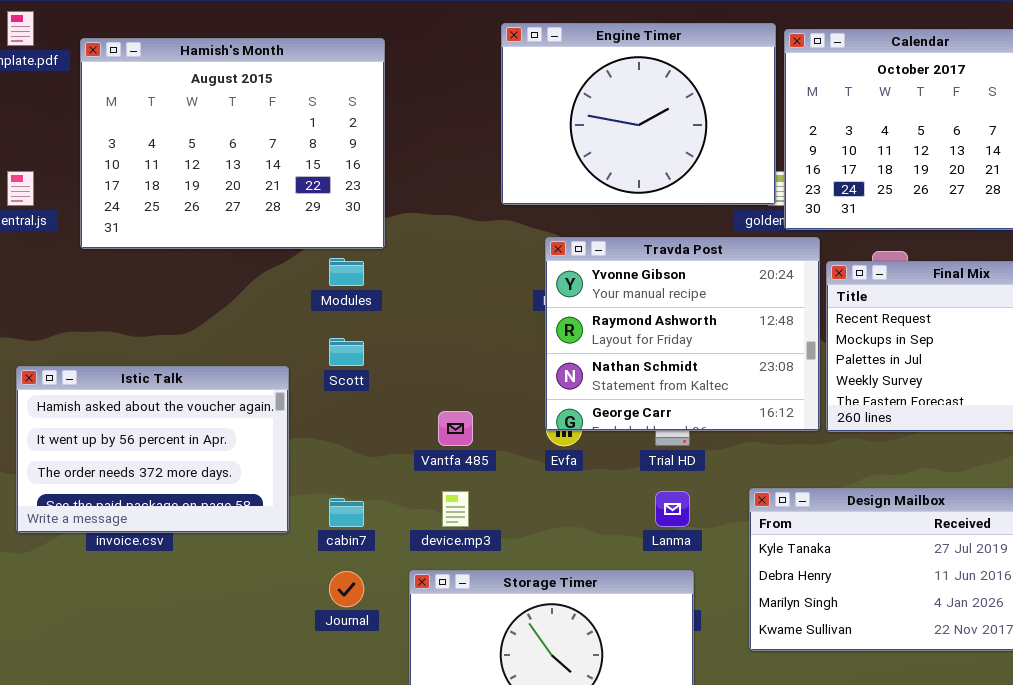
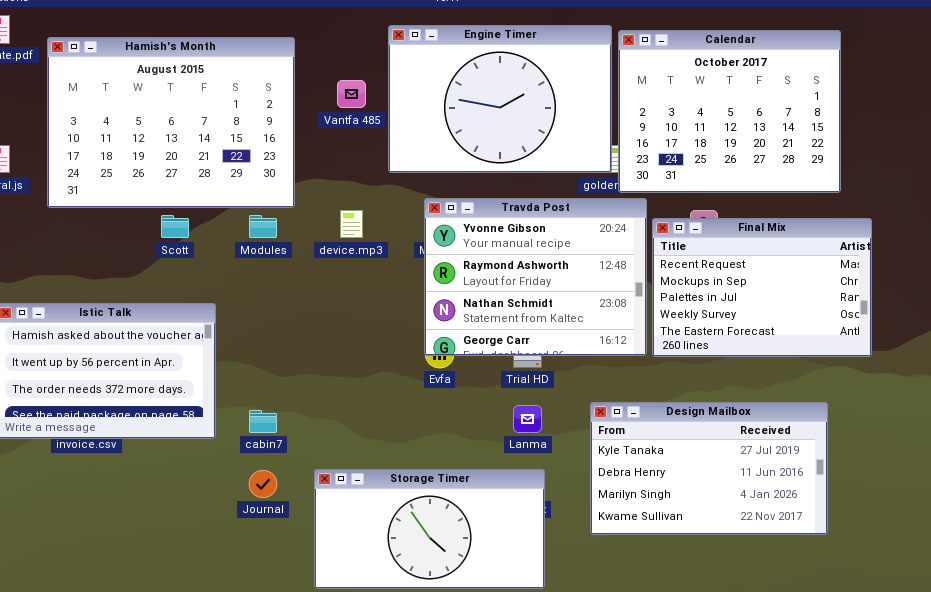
Scott: [329,338,364,366] -> [161,215,189,238], moved
Vantfa 485: [438,411,473,446] -> [337,80,366,108], moved
device.mp3: [442,491,469,527] -> [340,210,363,238], moved

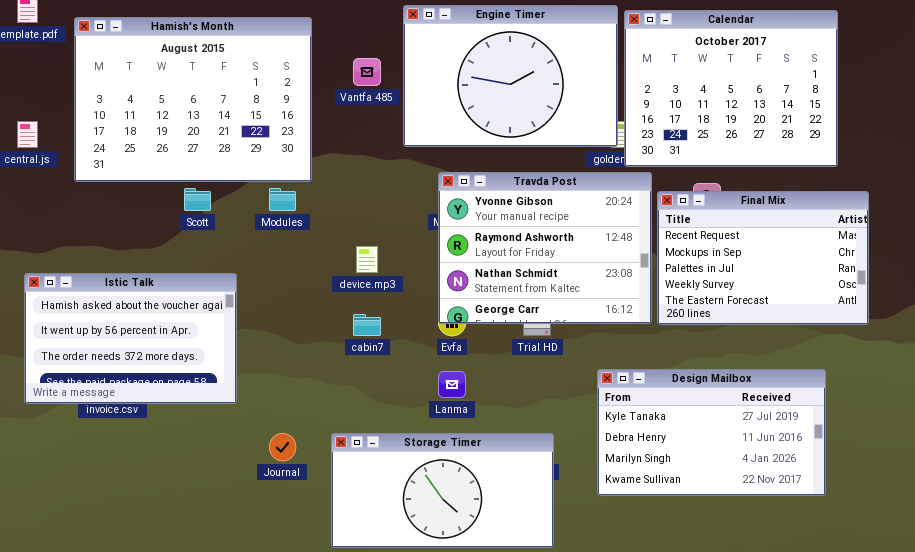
device.mp3: [340,210,363,238] -> [356,246,378,273], moved
Lanma: [513,405,542,433] -> [438,371,466,398], moved
cabin7: [249,410,277,433] -> [353,314,381,336], moved

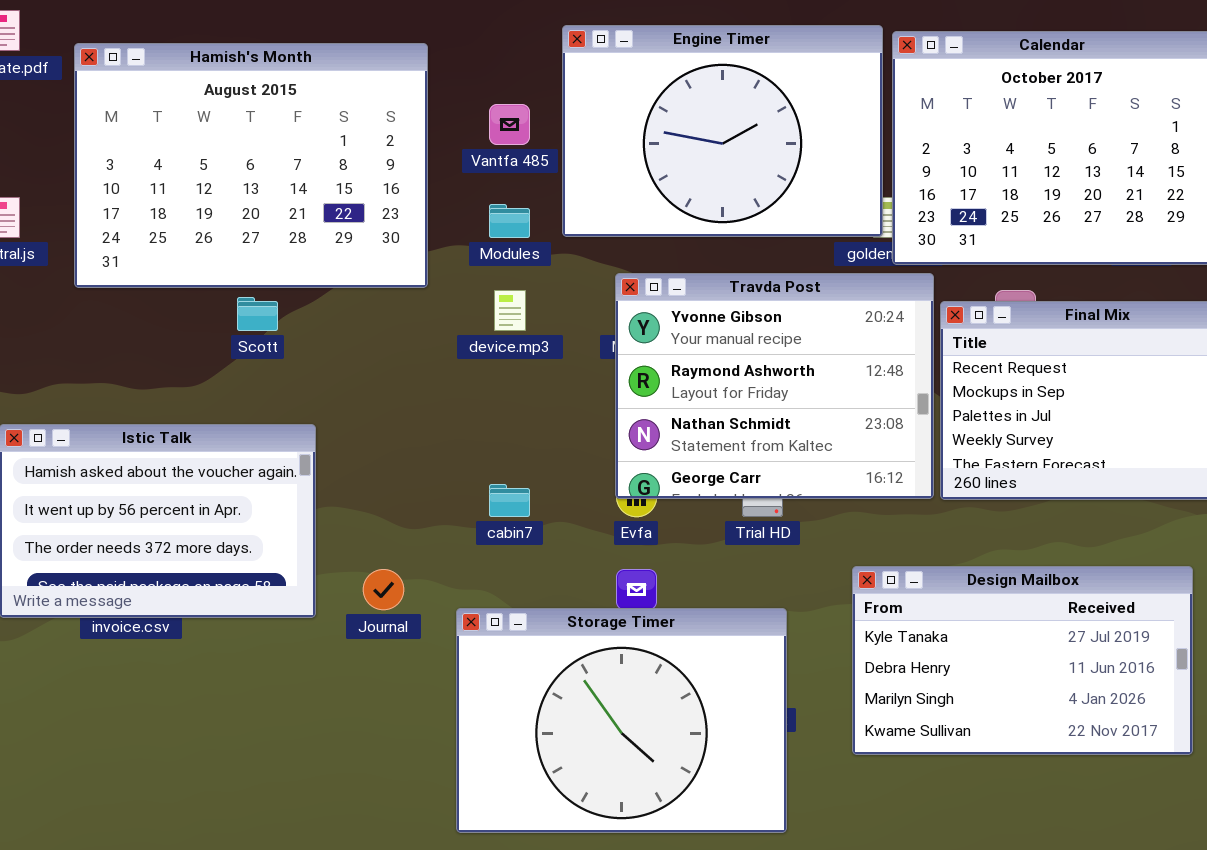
Modules: [269,188,296,211] -> [489,204,530,238], moved
device.mp3: [356,246,378,273] -> [494,290,526,331], moved
Storage Timer: [331,433,554,548] -> [456,608,787,833], resized
Journal: [269,433,296,461] -> [363,569,404,610], moved

